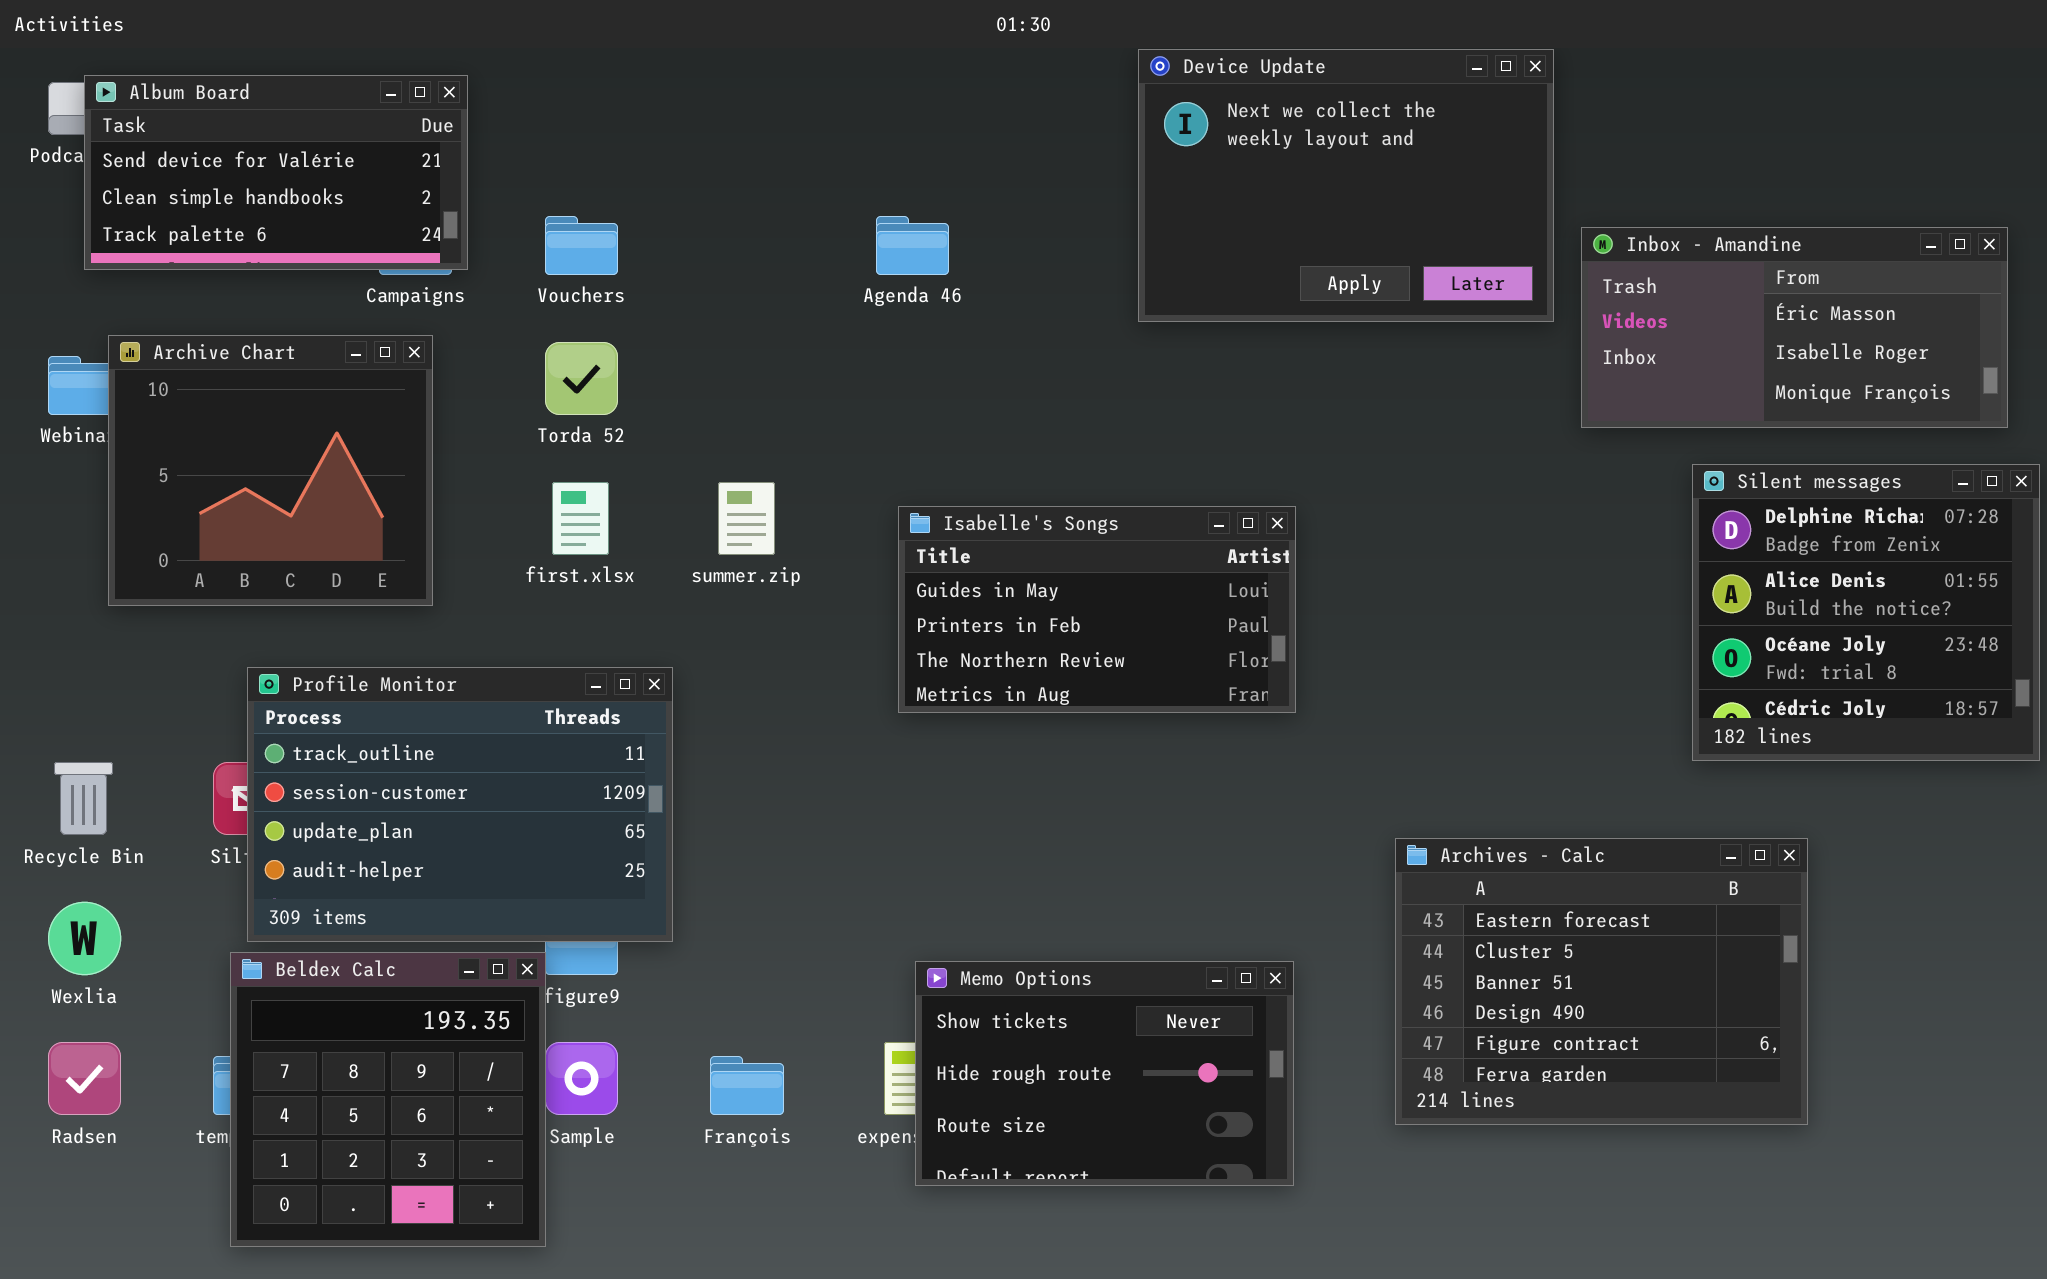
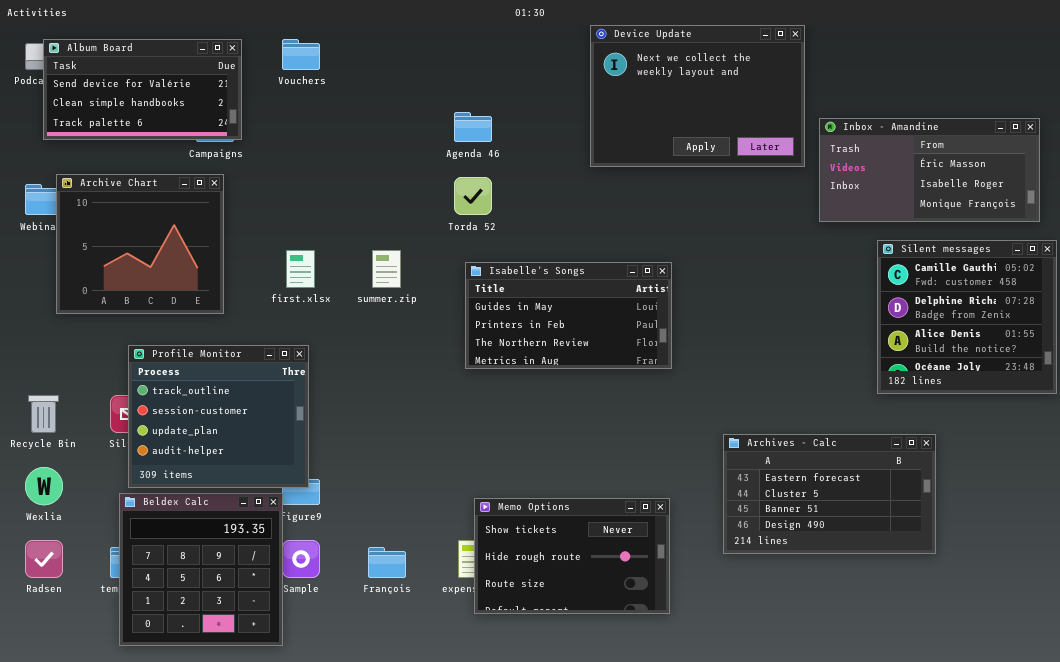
Vouchers: [545,216,618,275] -> [282,39,320,70], moved
Torda 52: [545,342,618,415] -> [454,177,492,215], moved
Silent messages: [1692,464,2040,761] -> [877,240,1057,394], scrolled up 1 row
Profile Monitor: [247,667,673,942] -> [128,345,309,488], resized
Archives - Calc: [1395,838,1808,1125] -> [723,434,936,554], resized

